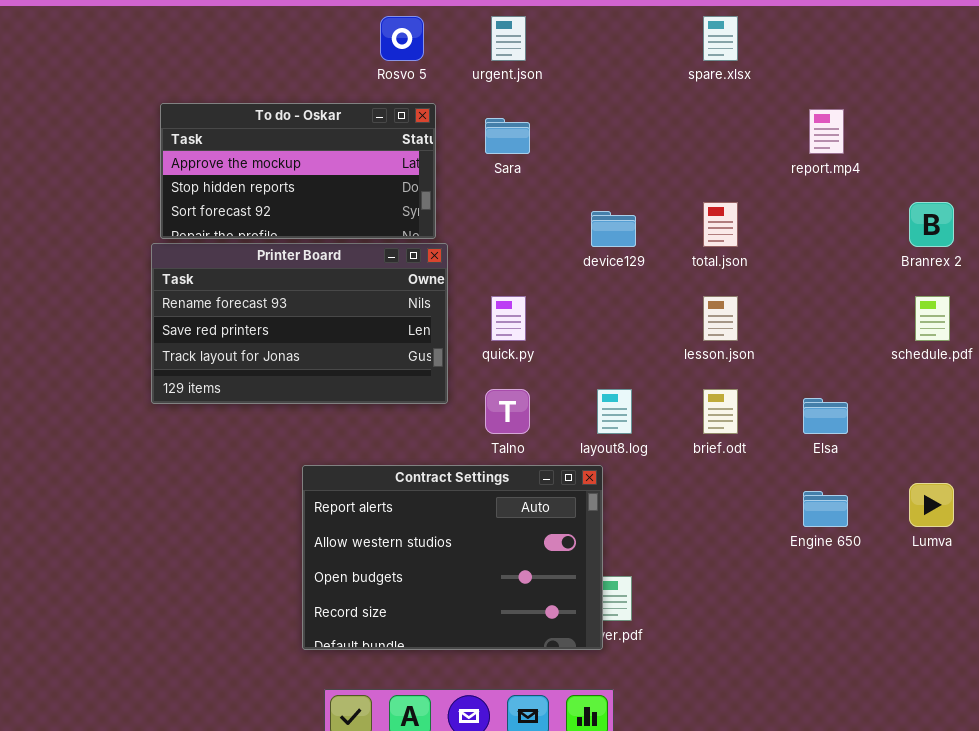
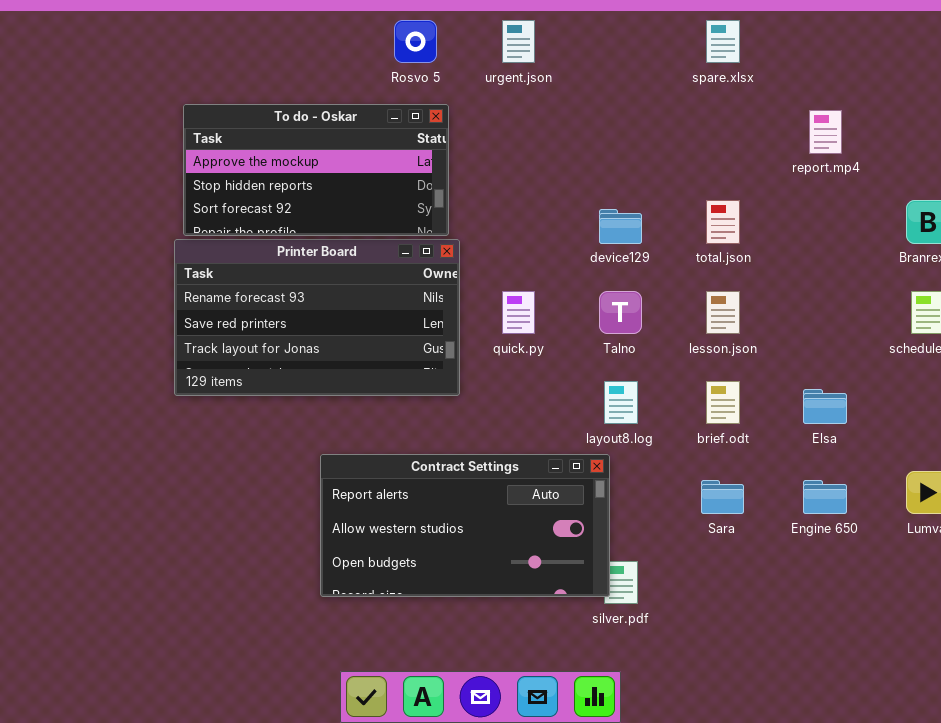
Sara: [485,118,530,154] -> [701,480,744,514], moved
Talno: [485,389,530,434] -> [599,291,642,334], moved
Contract Settings: [302,465,603,650] -> [320,454,610,597], resized

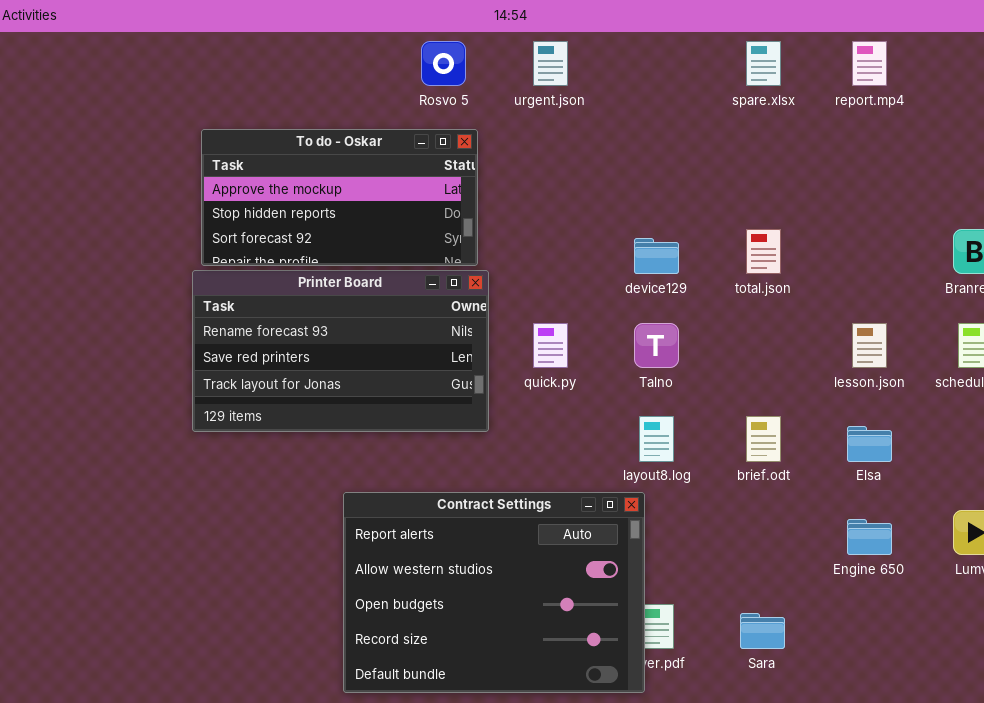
report.mp4: [809,110,842,154] -> [852,41,887,86], moved
lesson.json: [706,291,740,334] -> [852,323,887,368], moved
Contract Settings: [320,454,610,597] -> [343,492,645,693], resized
Sara: [701,480,744,514] -> [740,613,785,649], moved

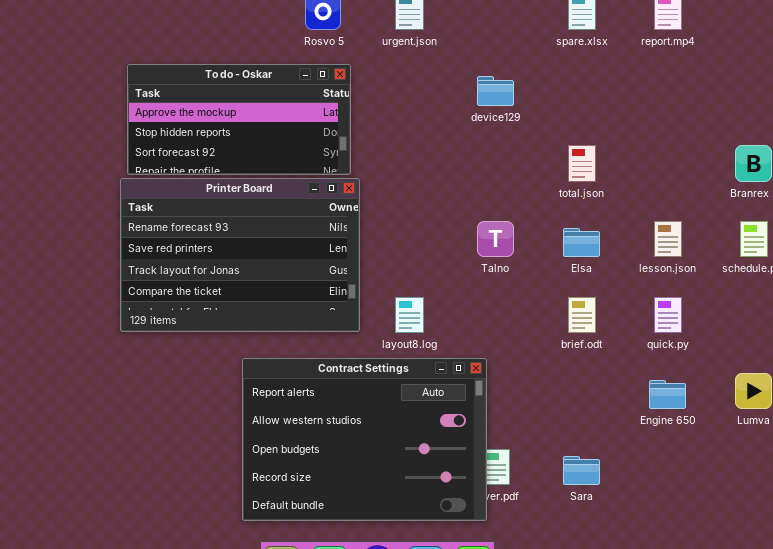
device129: [634,238,679,274] -> [477,76,514,106], moved
Printer Board: [192,270,489,432] -> [120,178,360,332], resized
quick.py: [533,323,568,368] -> [654,297,682,333], moved
layout8.log: [639,416,674,462] -> [395,297,424,333], moved
Elsa: [847,426,892,462] -> [563,228,600,257], moved

